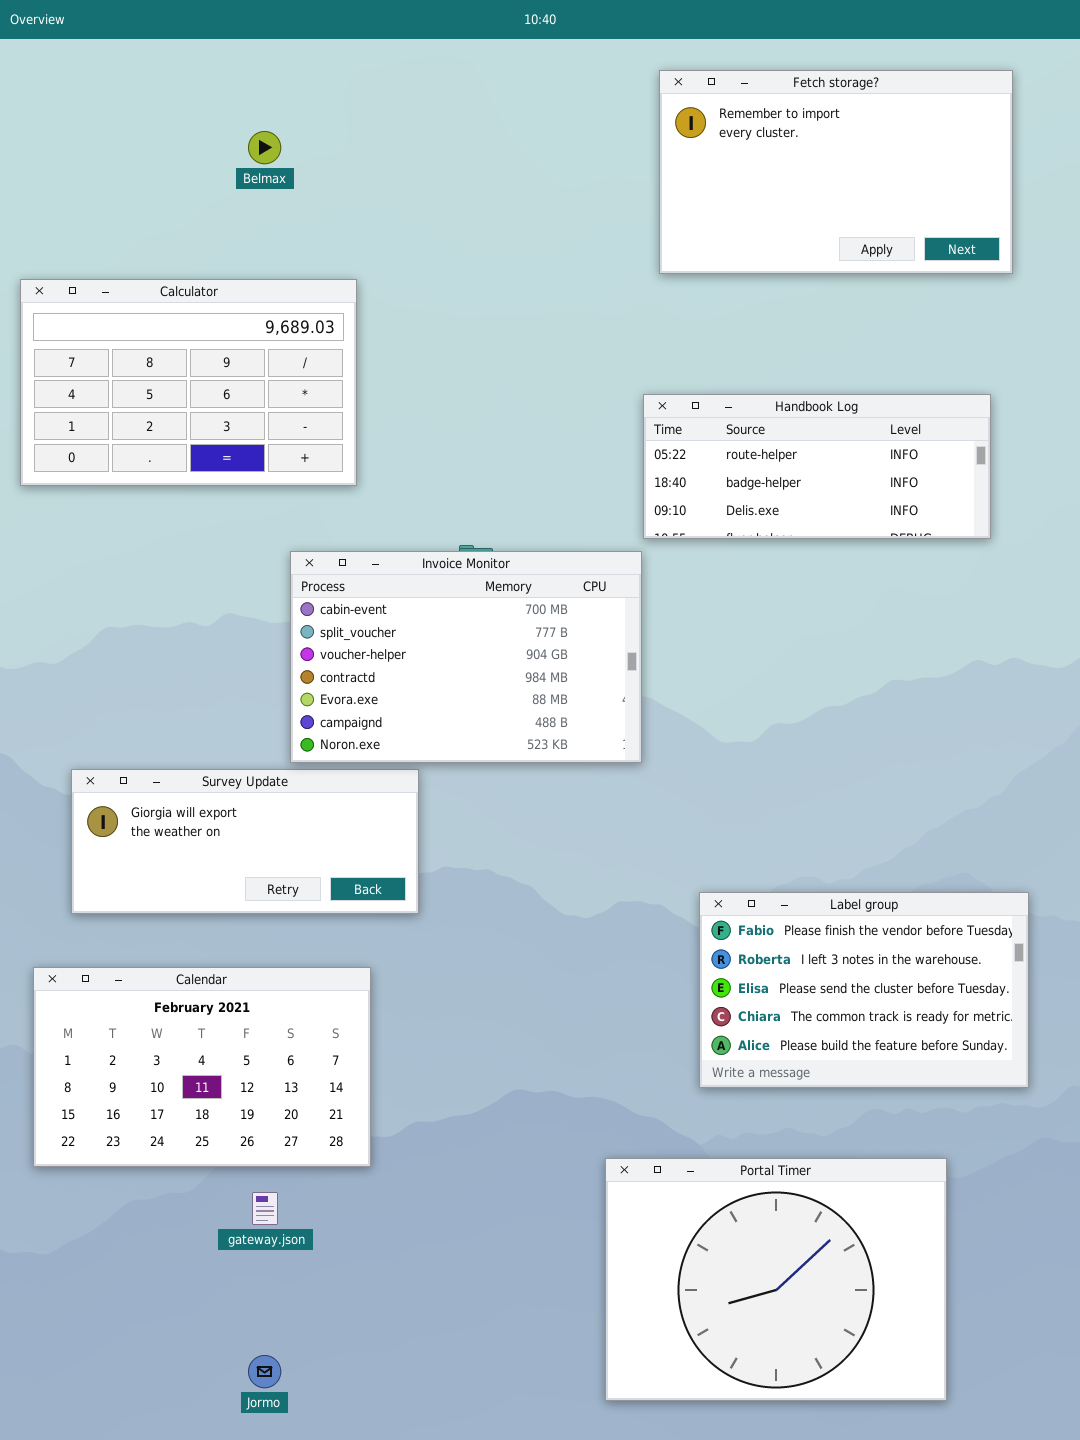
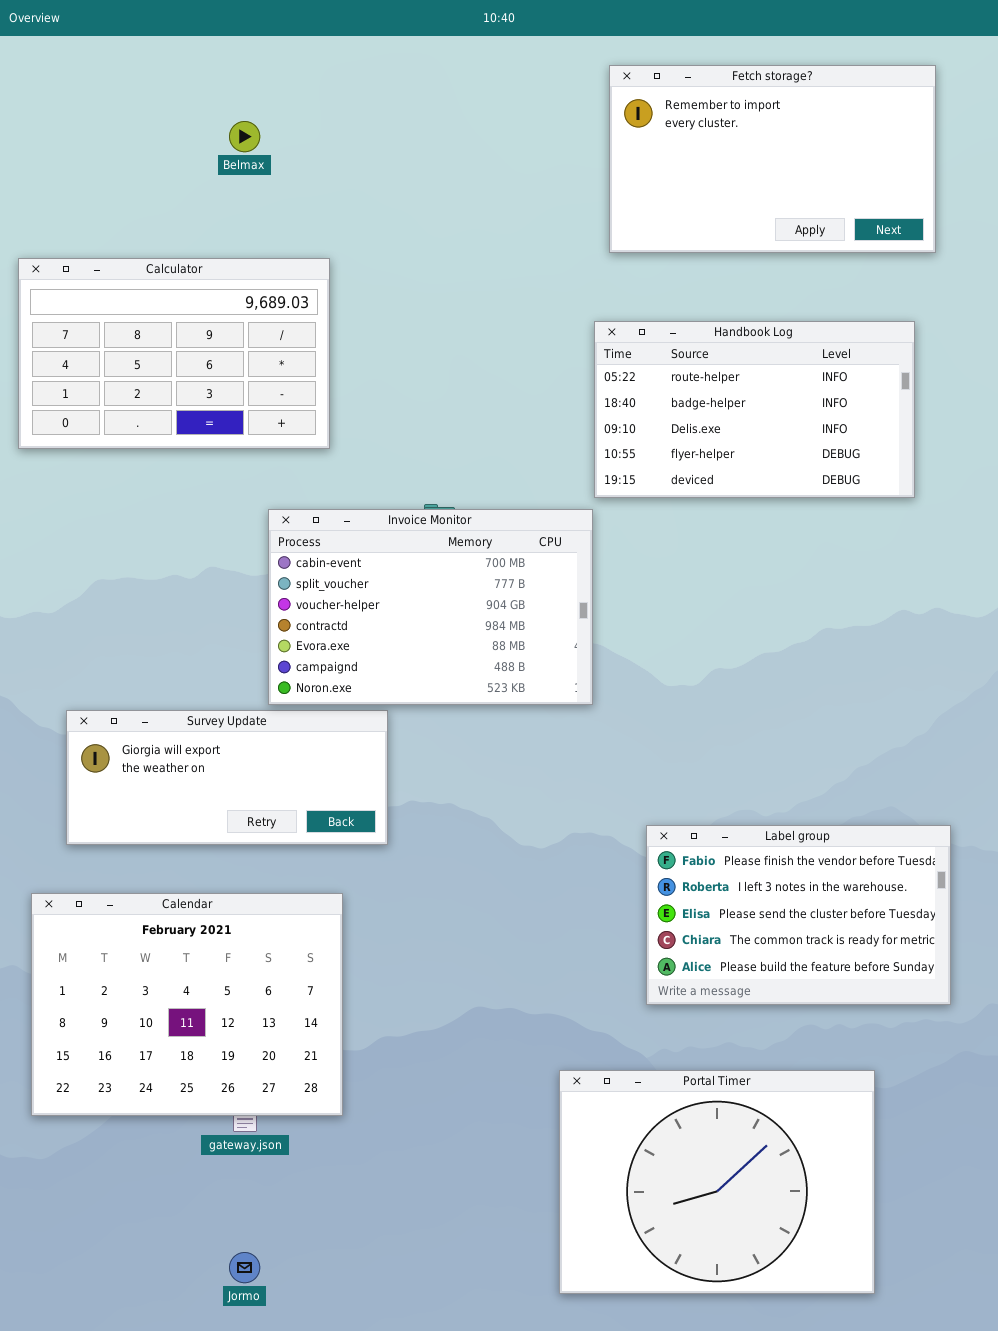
Handbook Log: [643,394,991,539] -> [594,321,915,498], resized
Calendar: [33,967,371,1167] -> [31,893,343,1116], resized

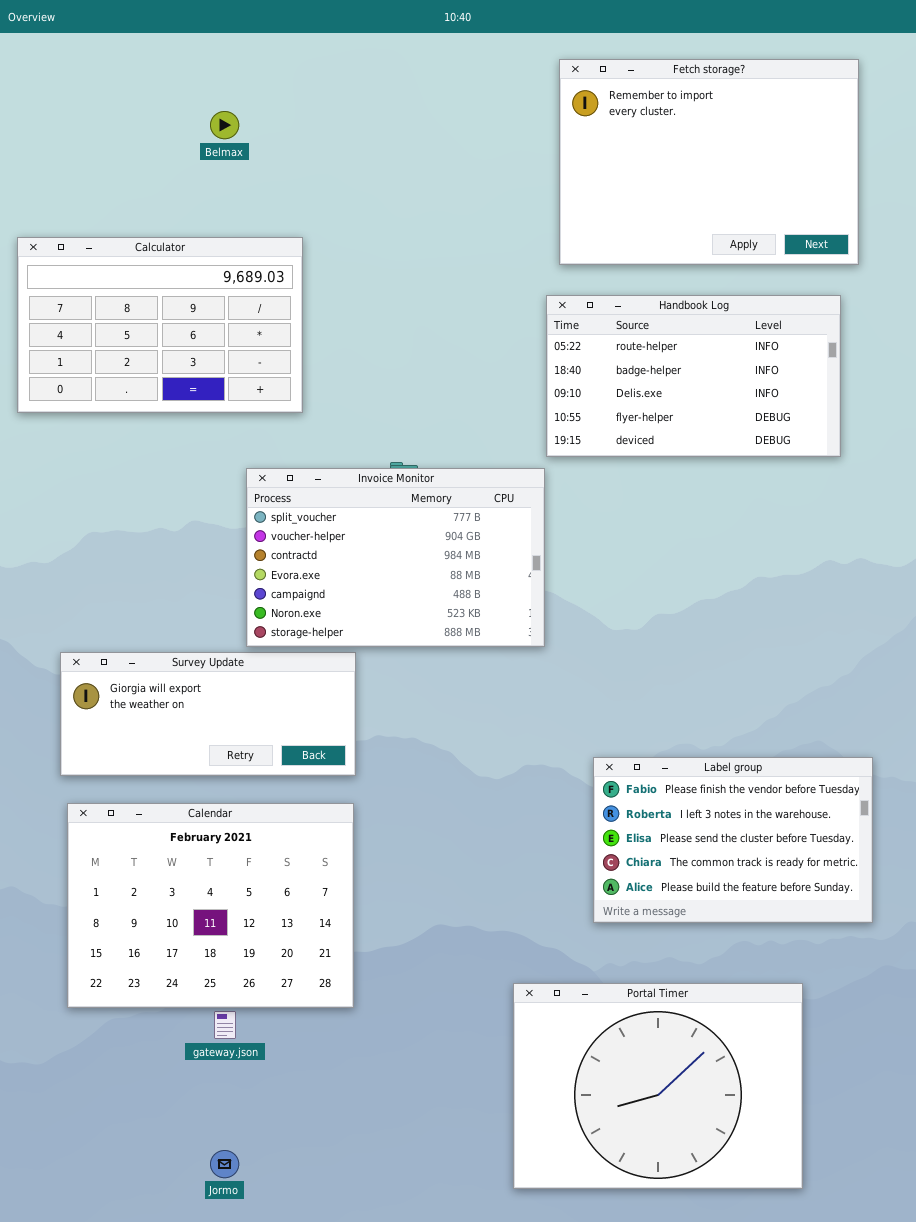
Fetch storage?: [609,65,936,253] -> [559,59,859,265], resized
Invoice Monitor: [268,509,593,705] -> [246,468,545,647], scrolled down 1 row
Calendar: [31,893,343,1116] -> [67,803,354,1008], moved

